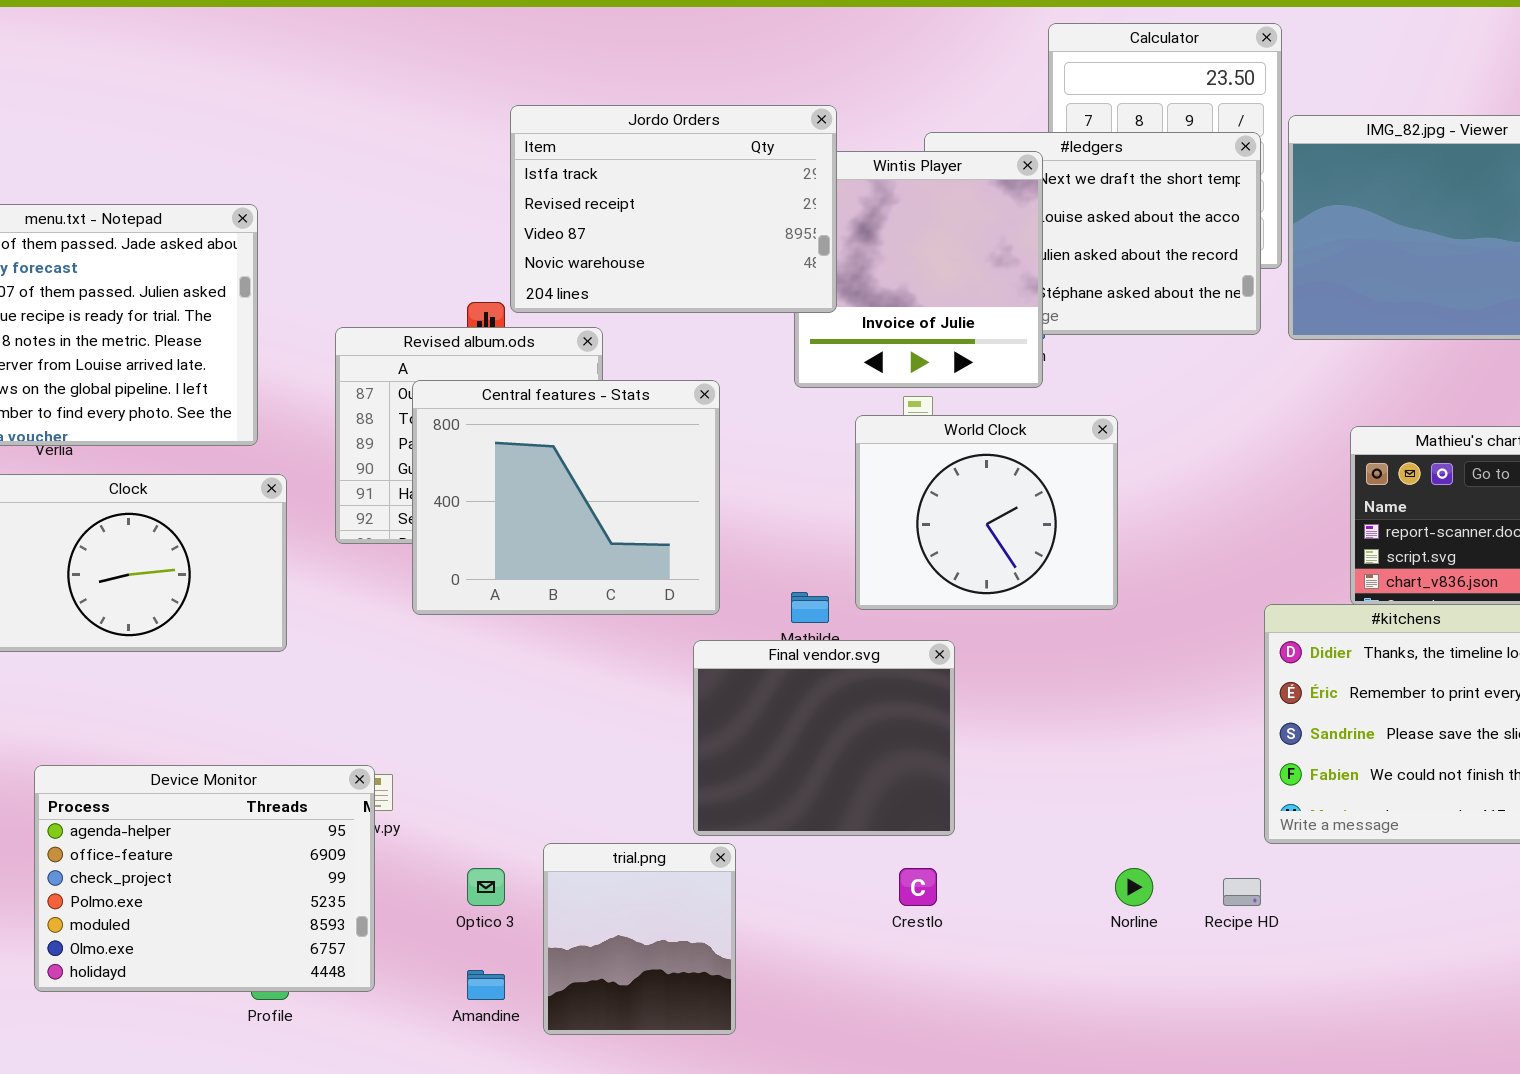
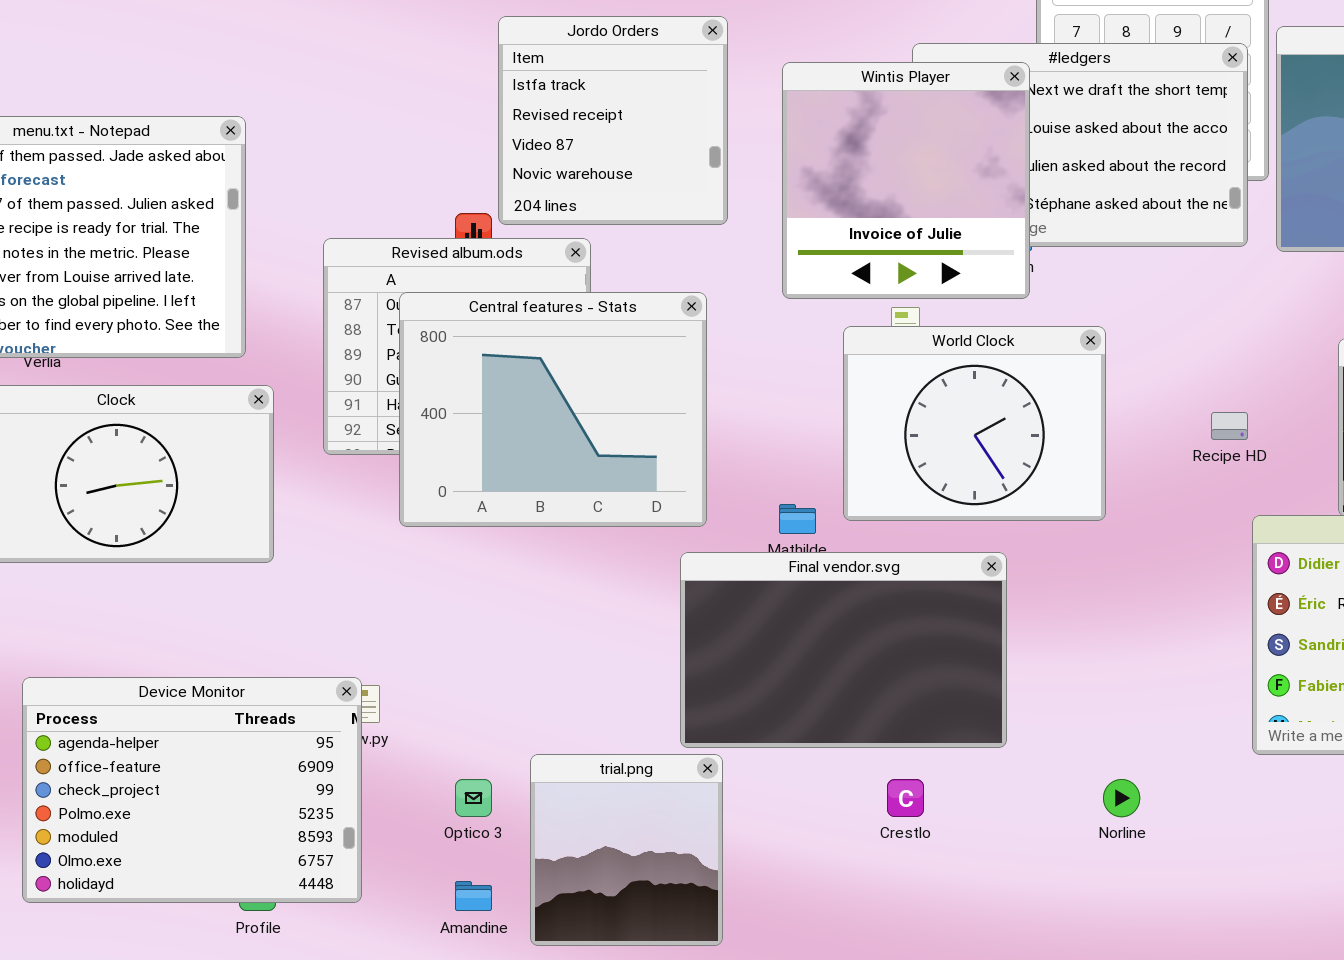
Jordo Orders: [510,105,837,313] -> [498,16,728,225], resized
Final vendor.svg: [693,640,955,836] -> [680,552,1007,748], resized
Recipe HD: [1223,878,1261,906] -> [1211,412,1248,440], moved

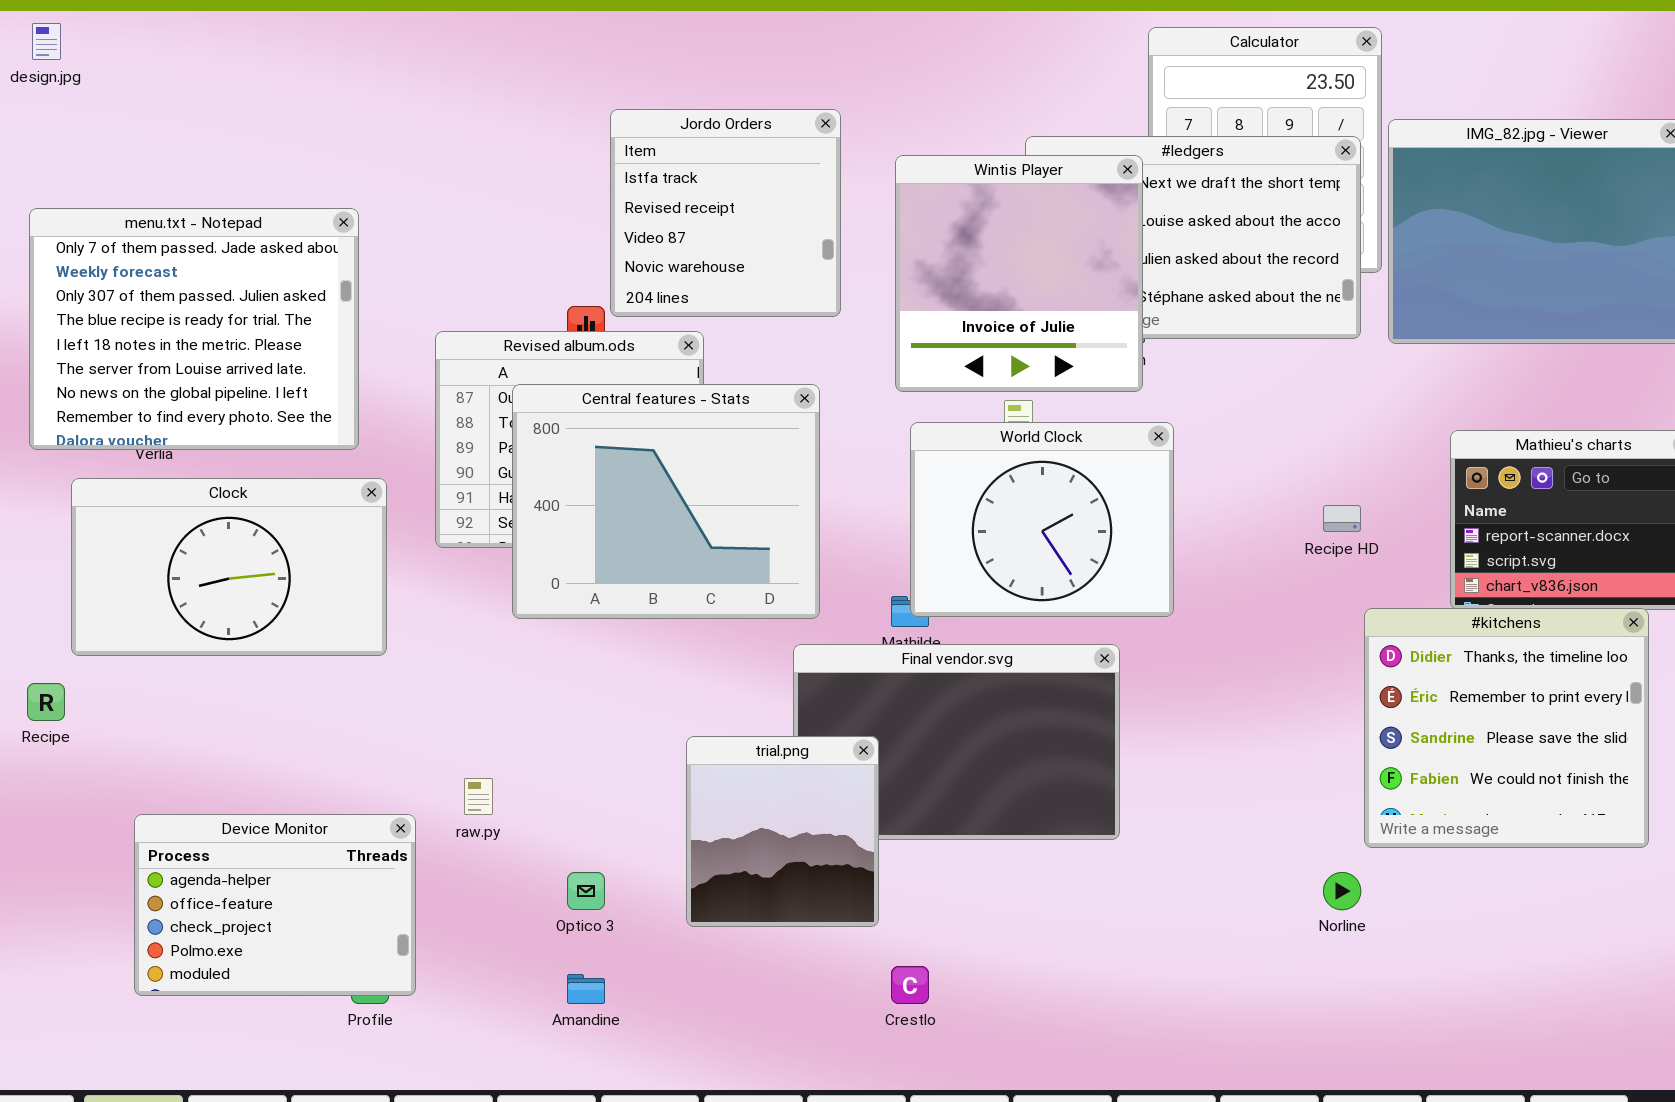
World Clock: [843,326,1106,521] -> [910,422,1174,617], moved
Device Monitor: [22,677,362,903] -> [134,814,416,996], resized
trial.png: [530,754,723,946] -> [686,736,879,927], moved
Crestlo: [887,779,924,817] -> [891,966,929,1004], moved
Norline: [1103,779,1140,817] -> [1323,872,1361,910], moved

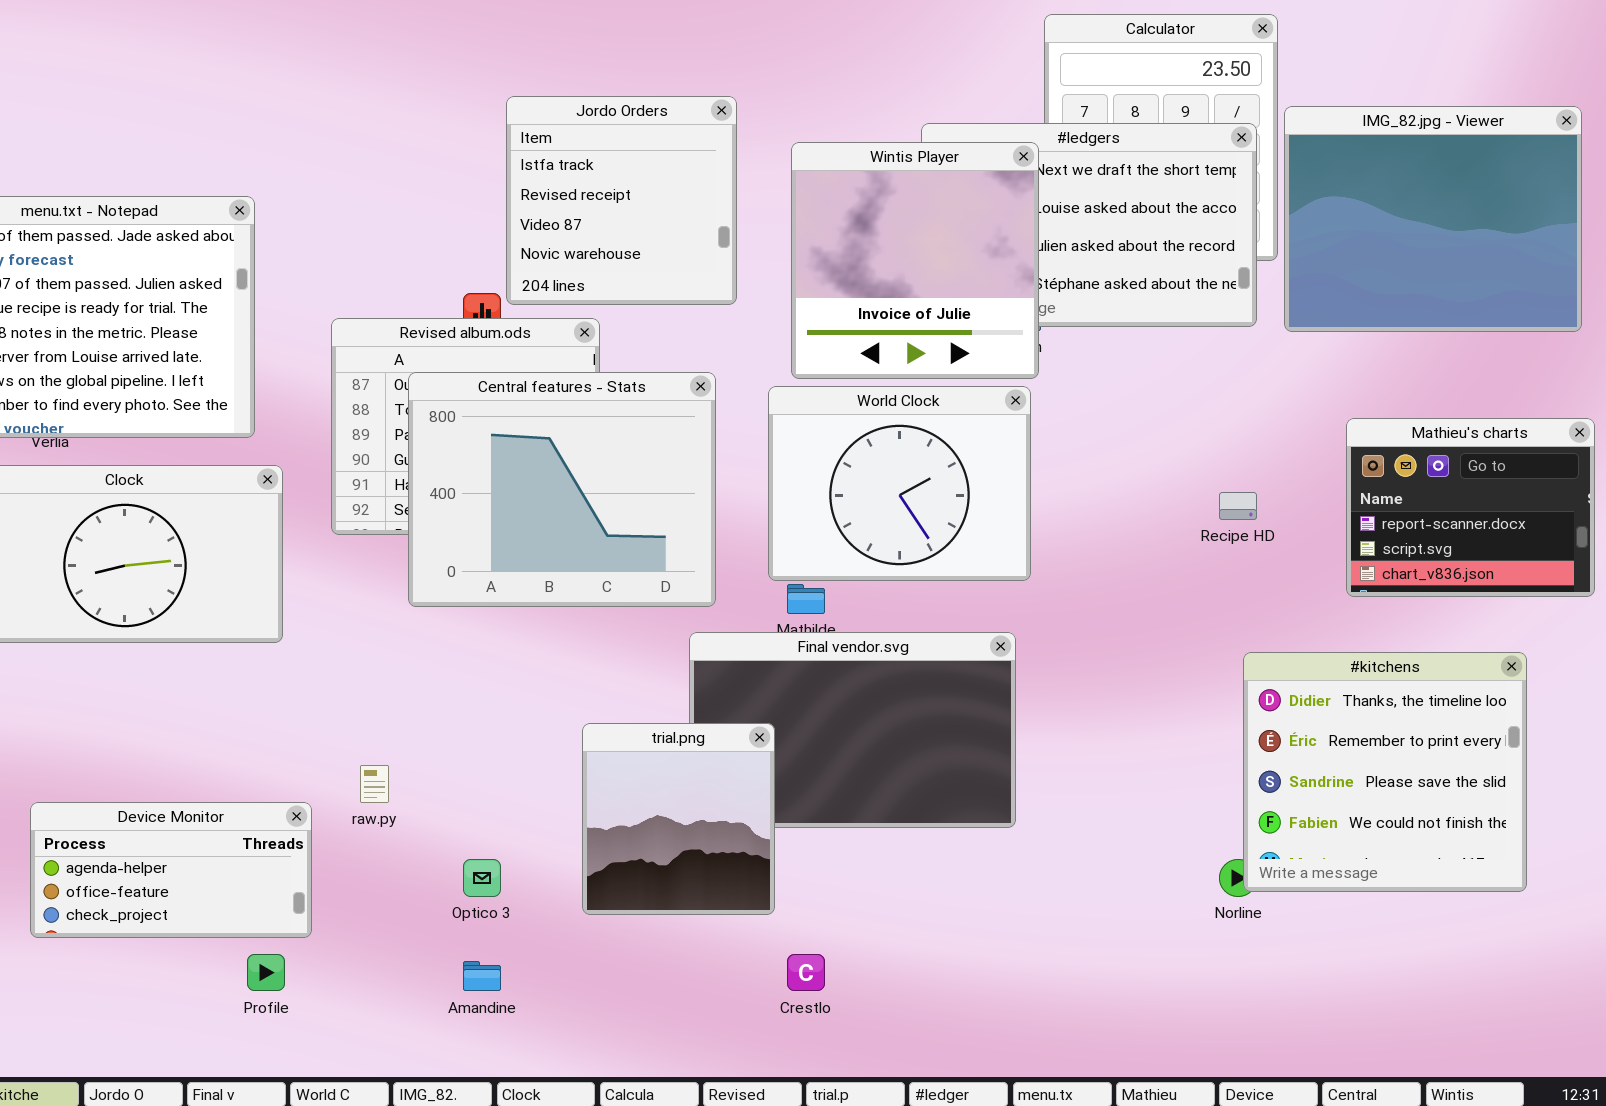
World Clock: [910,422,1174,617] -> [768,386,1031,581], moved
#kitchens: [1364,608,1649,848] -> [1243,652,1527,892], moved
Device Monitor: [134,814,416,996] -> [30,802,312,938], resized

